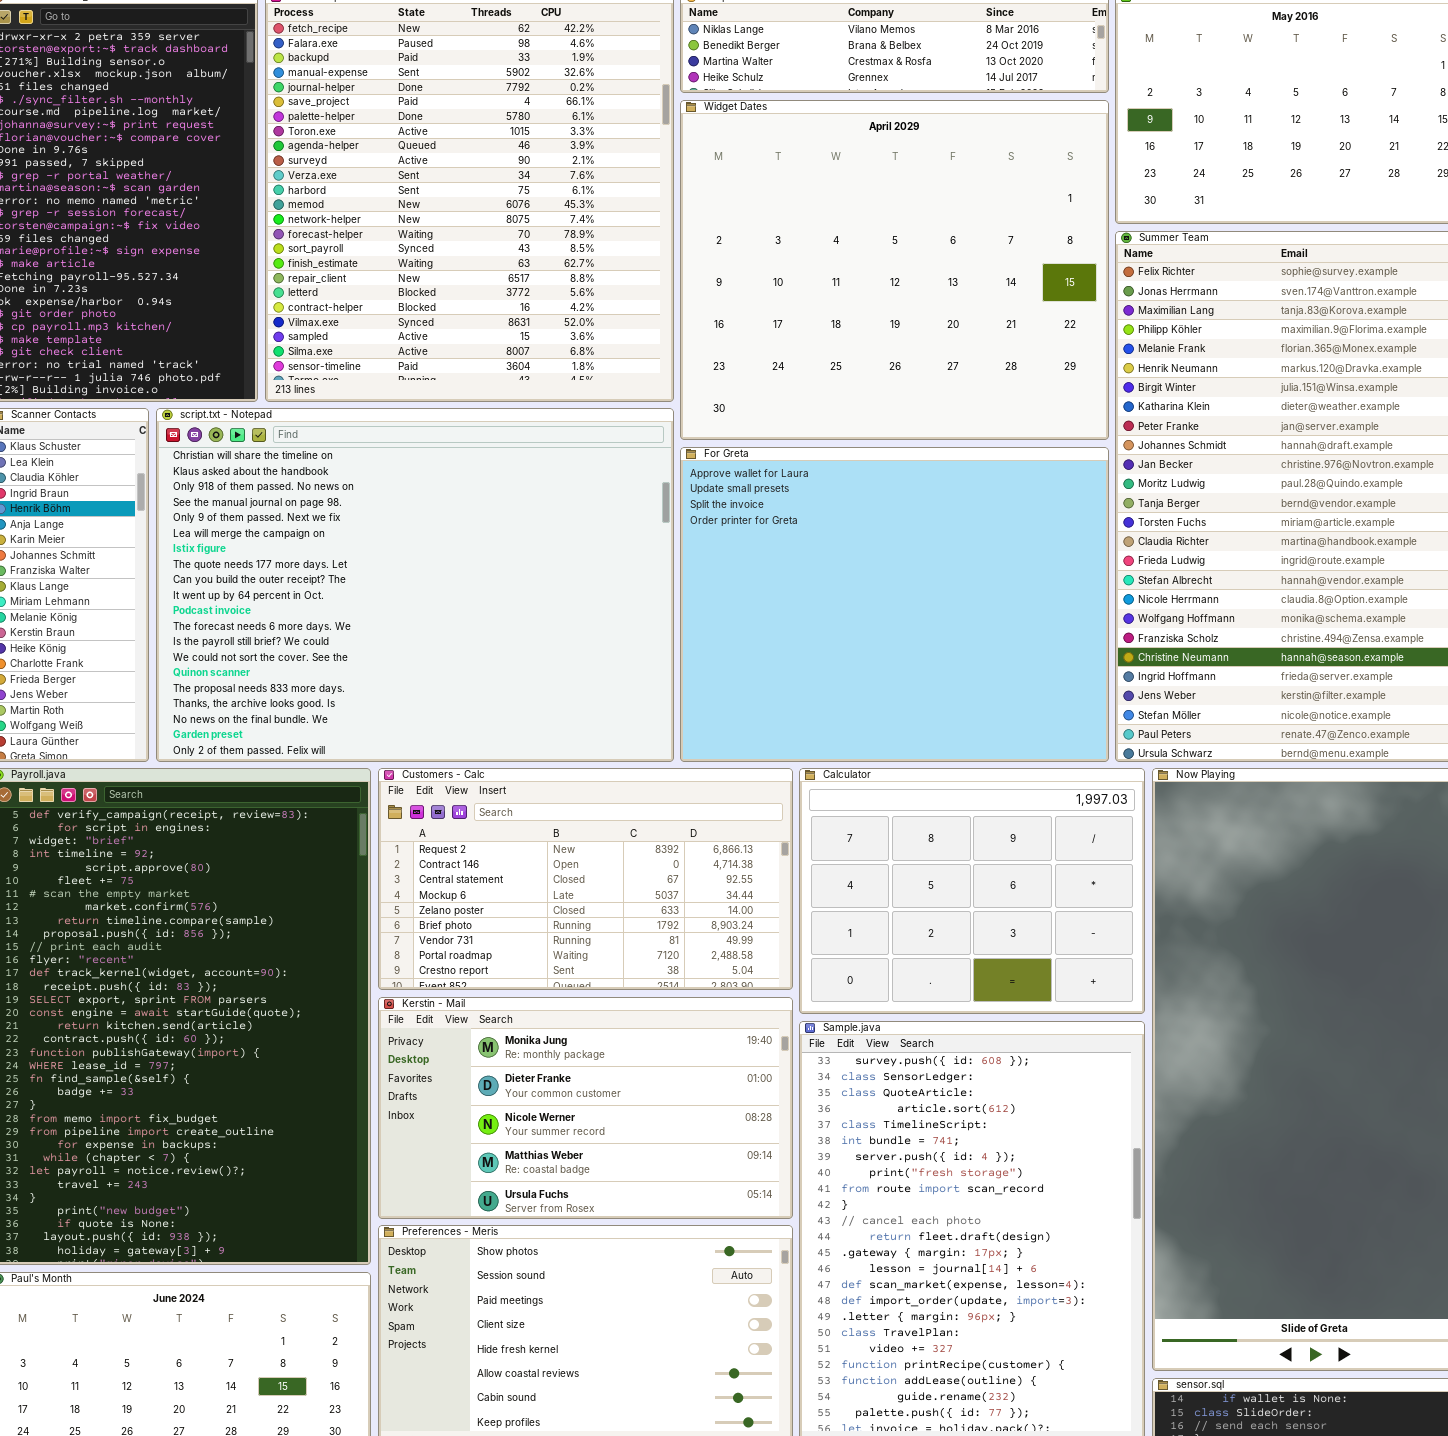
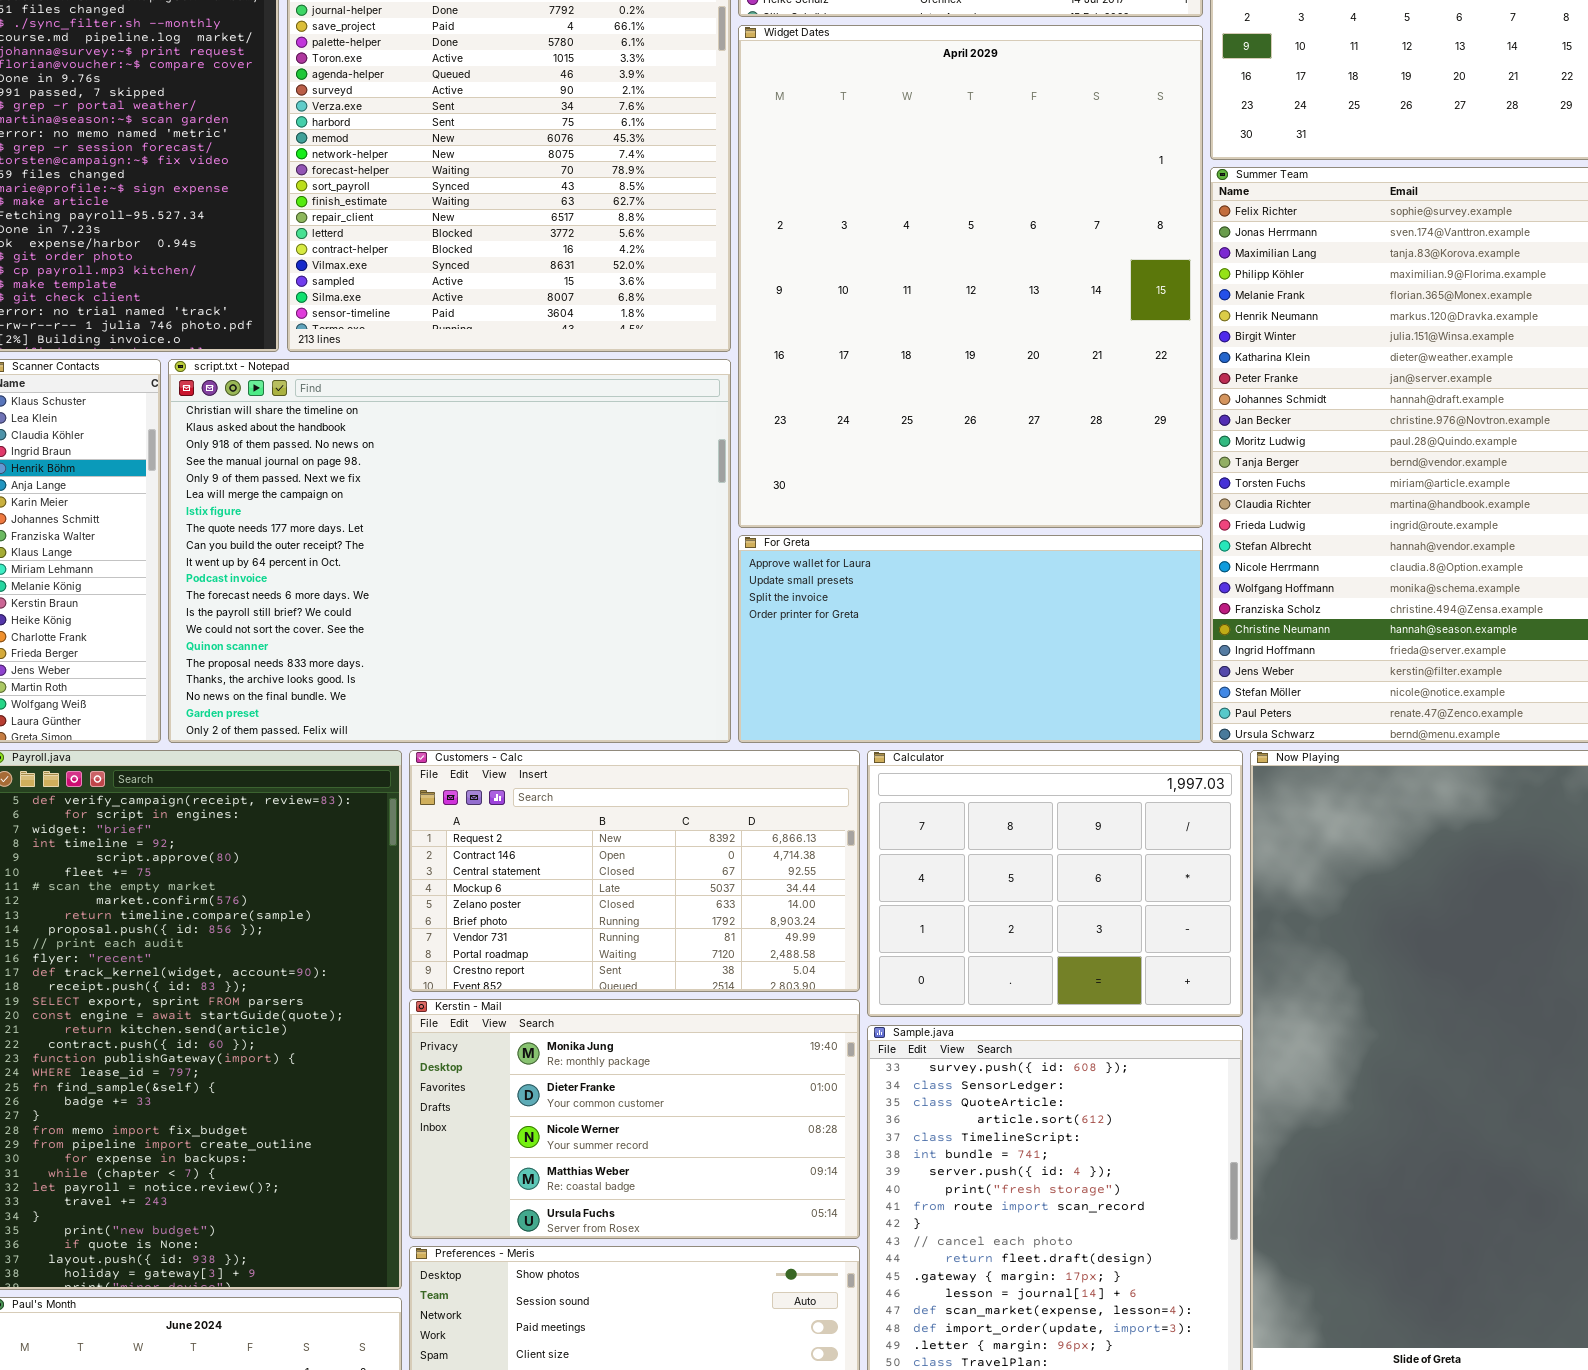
Widget Dates: [680,100,1109,440] -> [738,25,1203,528], resized
For Greta: [680,447,1109,762] -> [738,535,1203,743], resized

